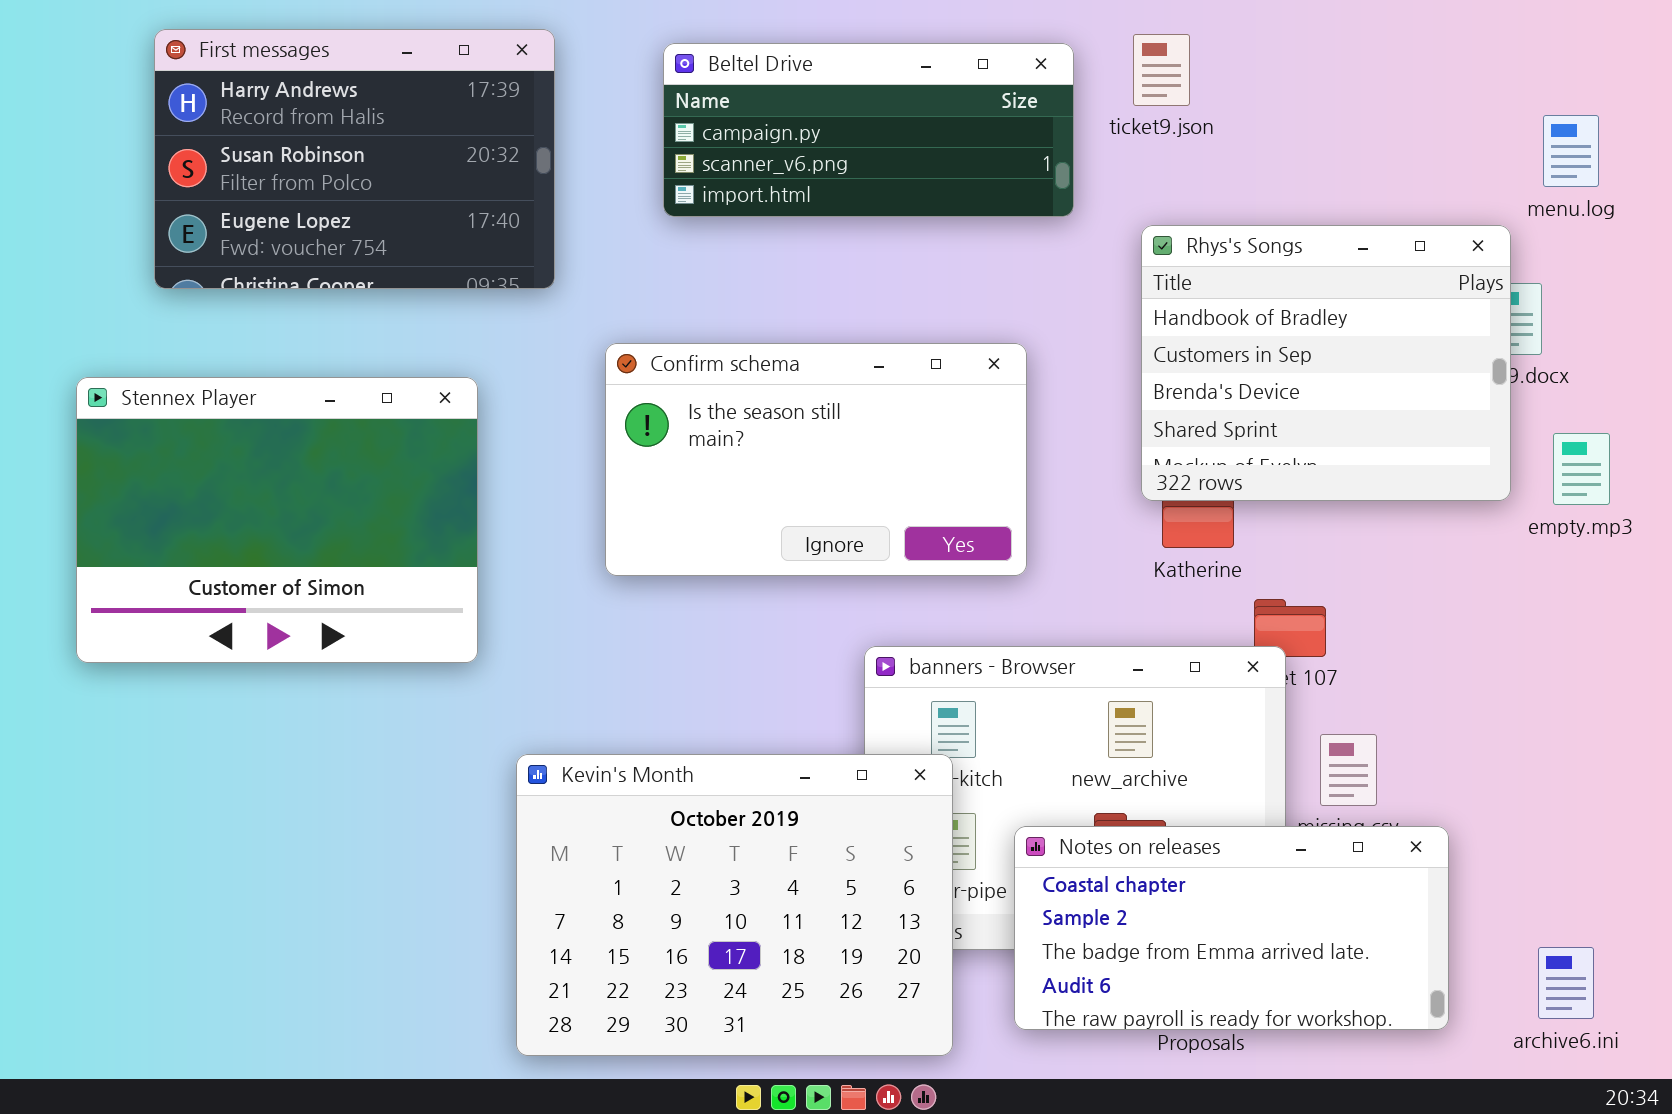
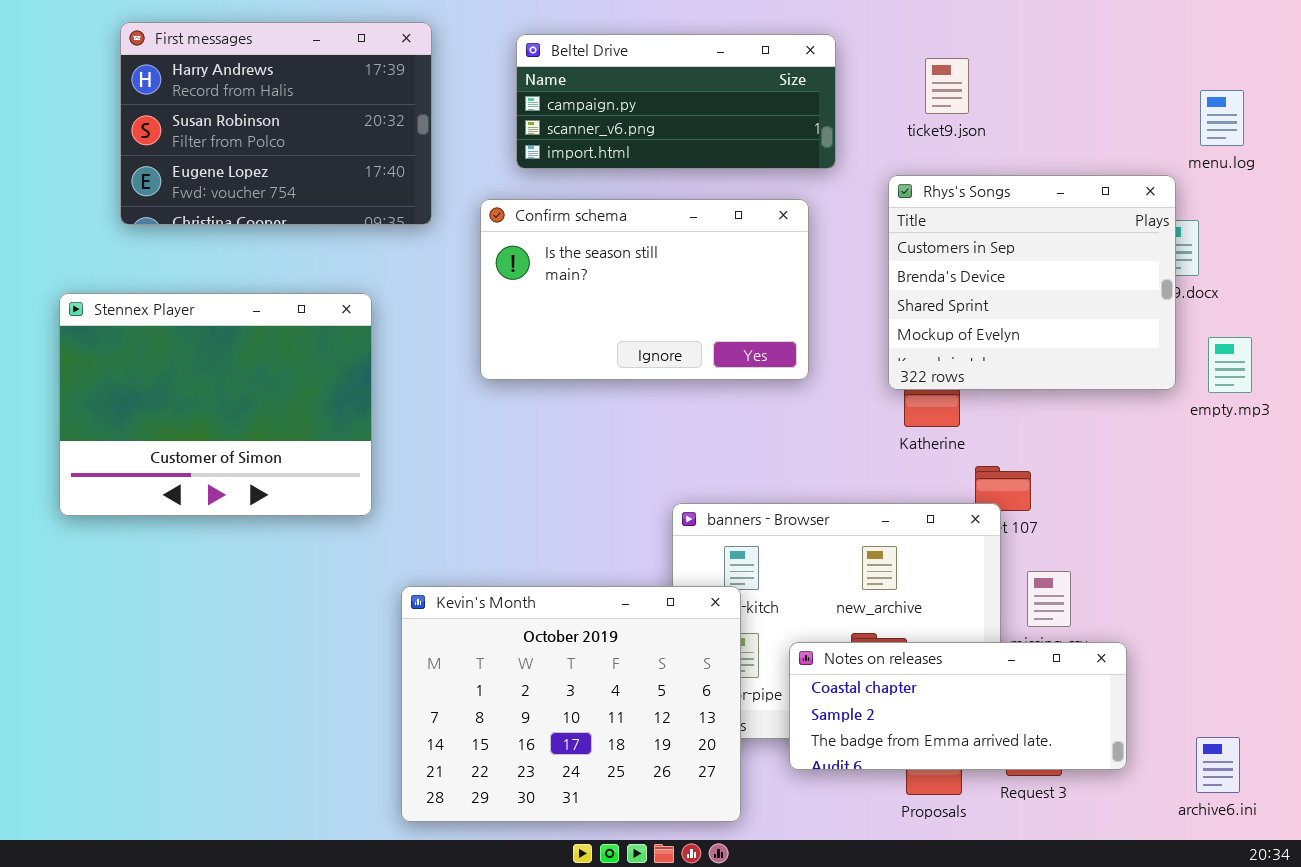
ticket9.json: [1133,34,1190,106] -> [925,58,969,114], moved
Rhys's Songs: [1141,225,1511,501] -> [888,175,1176,390], scrolled down 1 row
Confirm schema: [605,343,1027,576] -> [480,199,809,380], moved
Notes on releases: [1014,826,1449,1030] -> [789,642,1127,770], resized

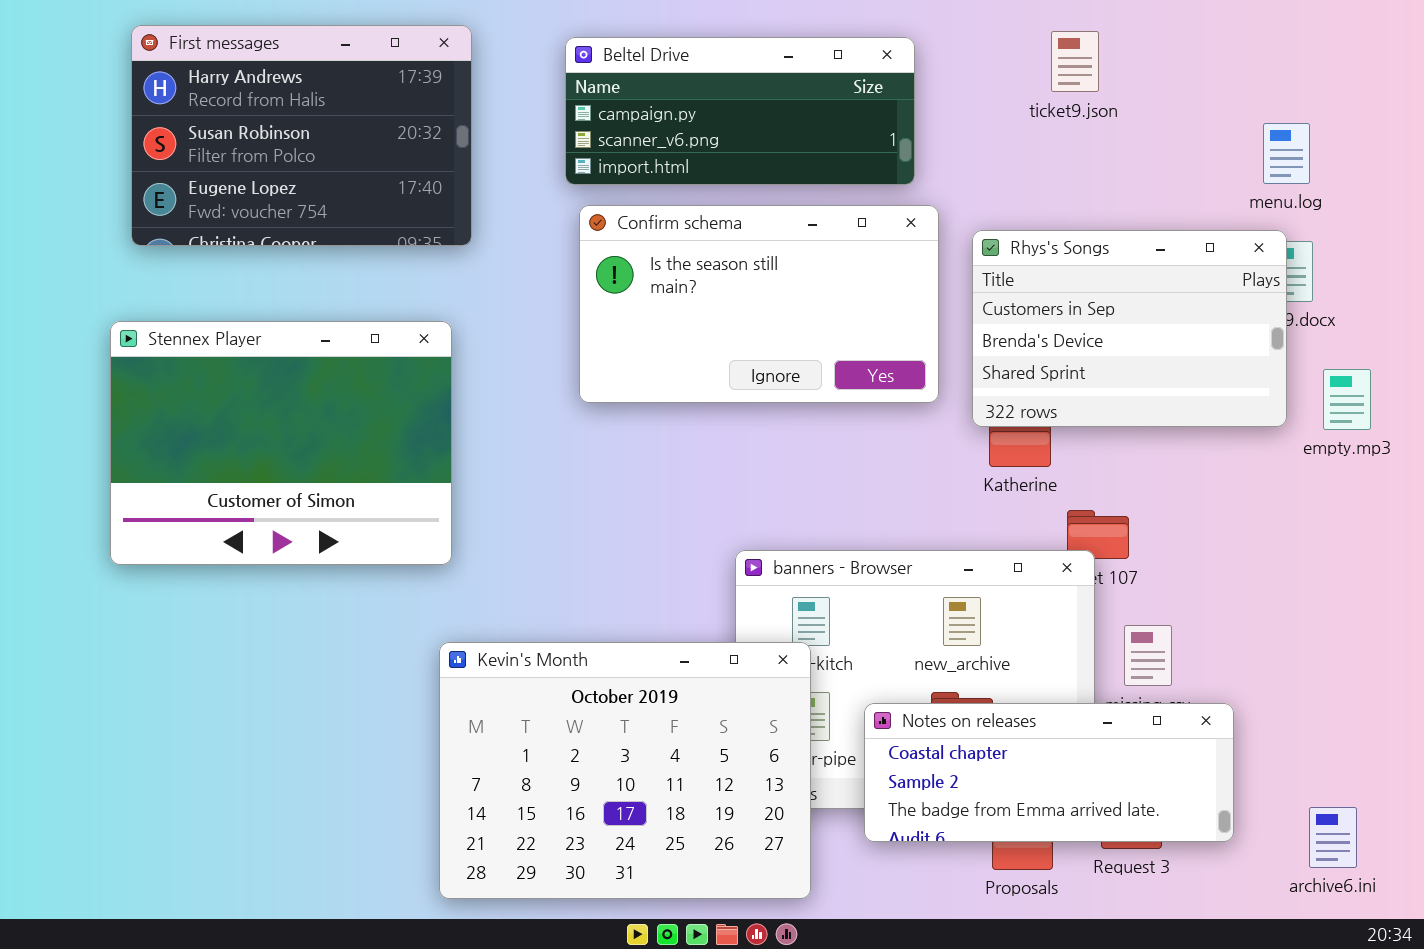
ticket9.json: [925,58,969,114] -> [1051,31,1099,92], moved
menu.log: [1200,90,1244,146] -> [1263,123,1310,184], moved
Rhys's Songs: [888,175,1176,390] -> [972,230,1287,427], resized
Confirm schema: [480,199,809,380] -> [579,205,939,403], moved
Stennex Player: [59,293,372,516] -> [110,321,452,565], moved

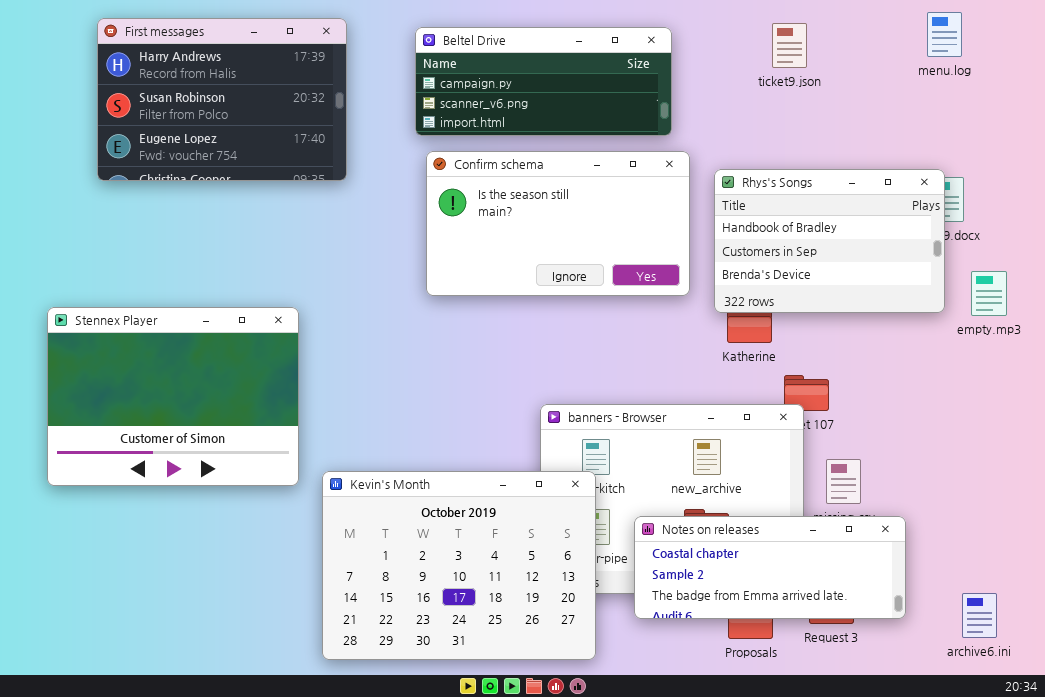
menu.log: [1263,123,1310,184] -> [927,12,962,57], moved
Rhys's Songs: [972,230,1287,427] -> [714,169,945,313], scrolled up 1 row
Stennex Player: [110,321,452,565] -> [47,307,299,486], moved

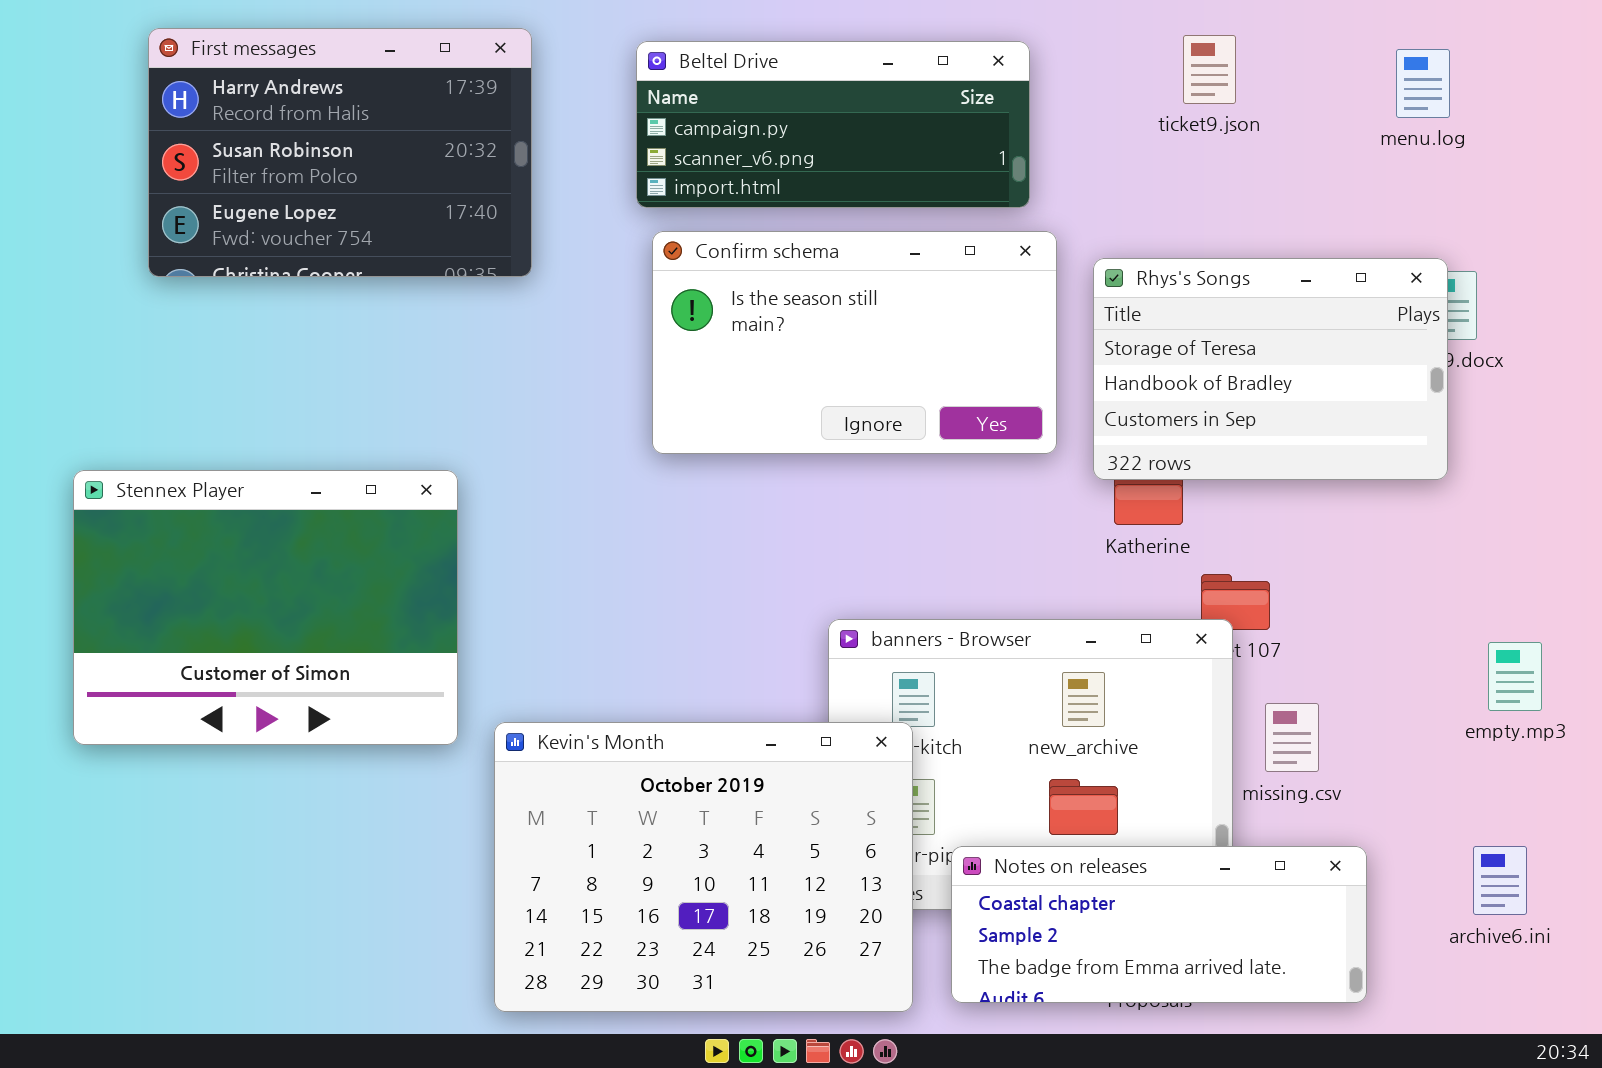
menu.log: [927,12,962,57] -> [1396,49,1450,118], moved
Rhys's Songs: [714,169,945,313] -> [1093,258,1448,480], scrolled up 1 row
empty.mp3: [971,271,1007,316] -> [1488,642,1542,711], moved
Notes on releases: [634,516,906,619] -> [951,846,1367,1003], moved
archive6.ini: [962,593,997,638] -> [1473,846,1527,915], moved

